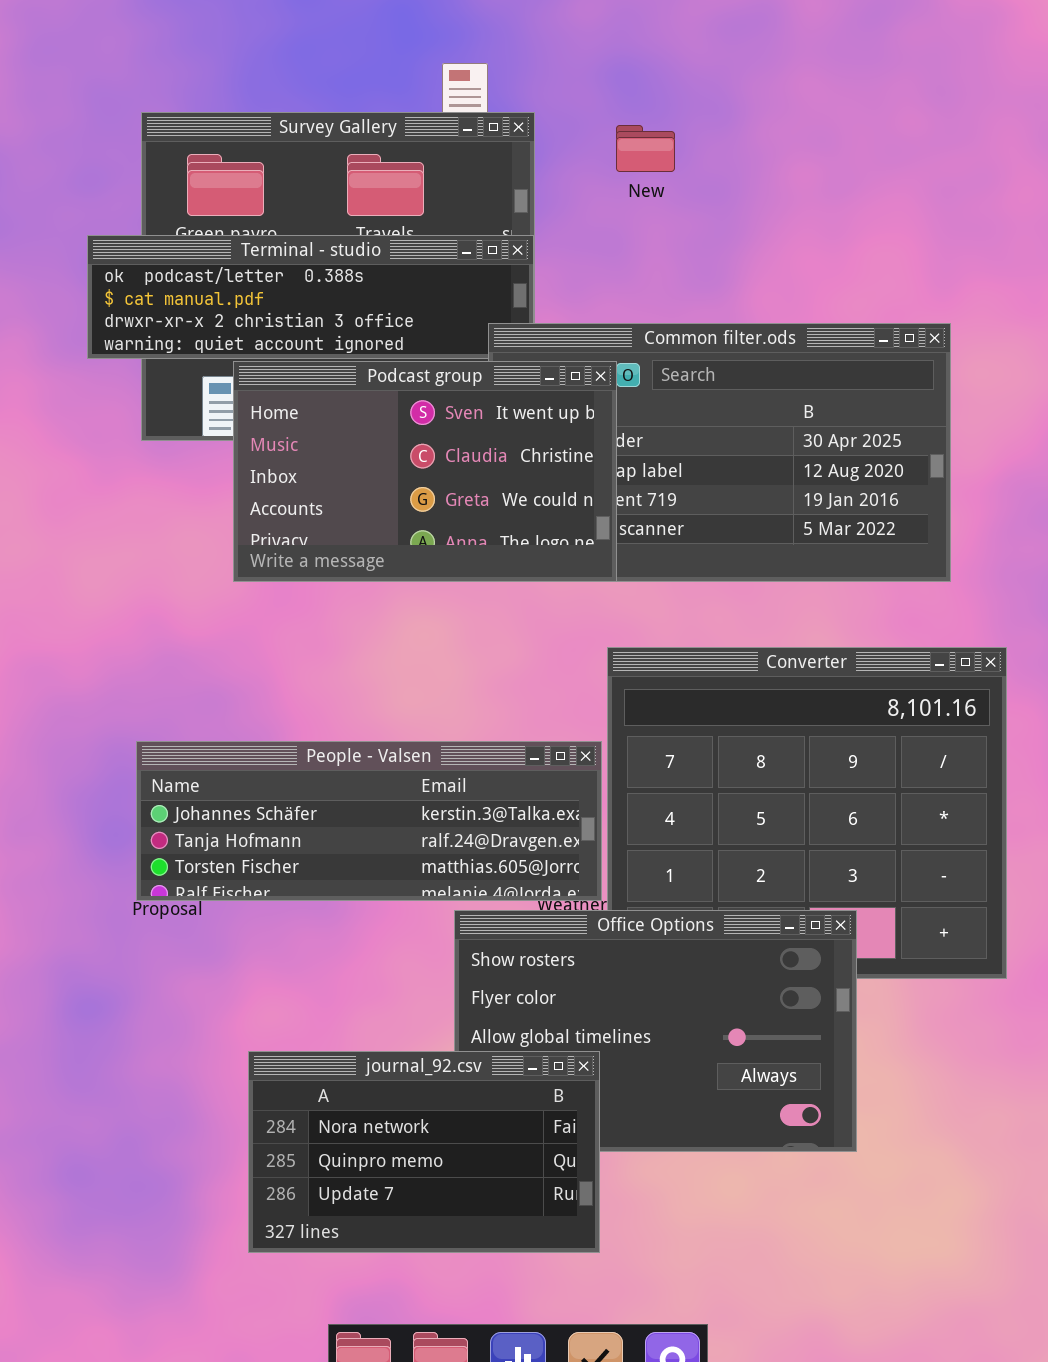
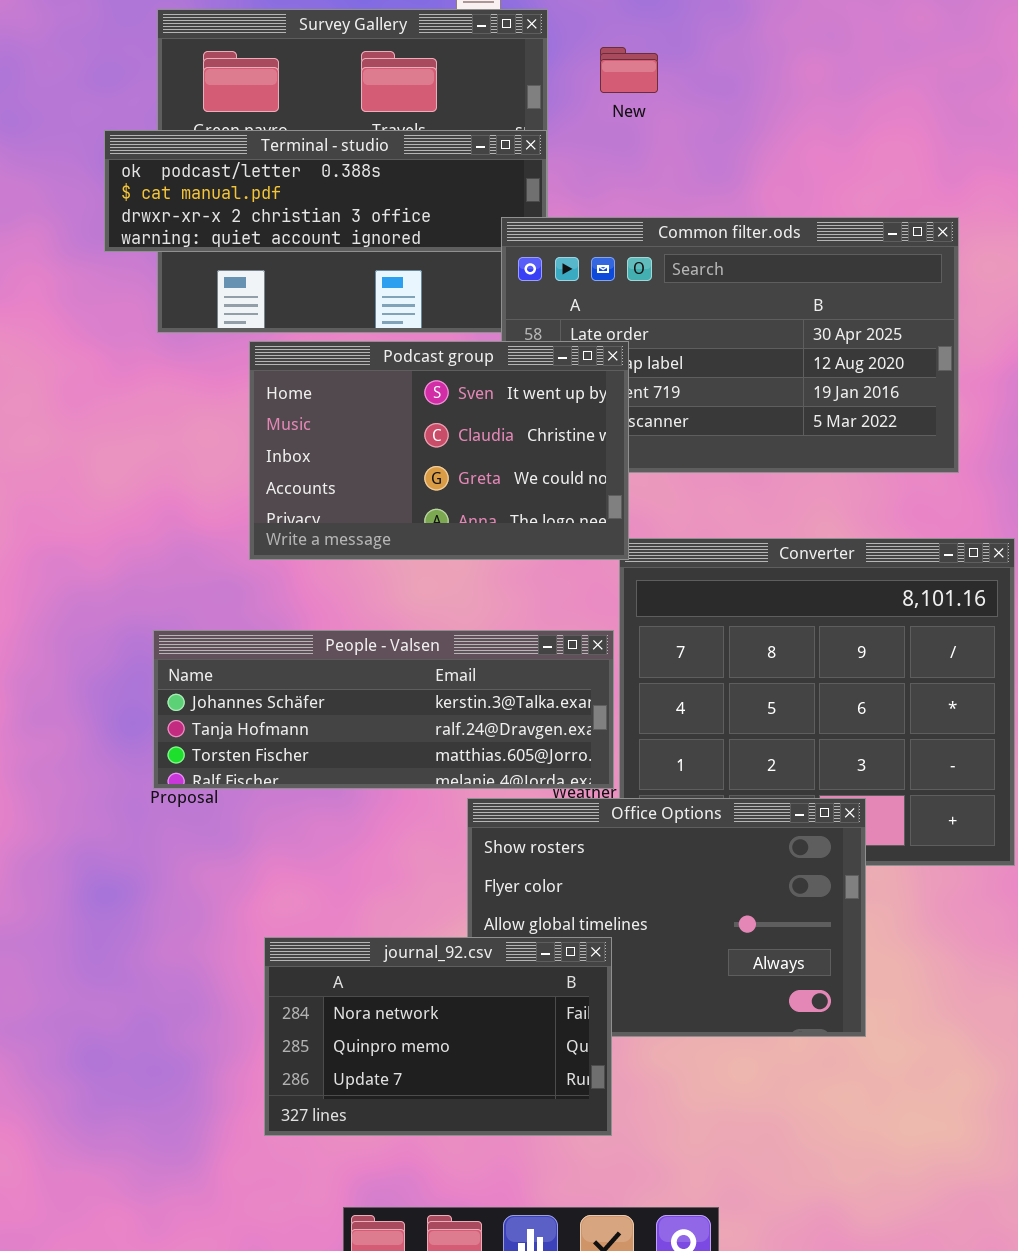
New: [616,125,675,172] -> [600,47,658,93], moved
Podcast group: [233,361,617,582] -> [249,341,629,560], moved

